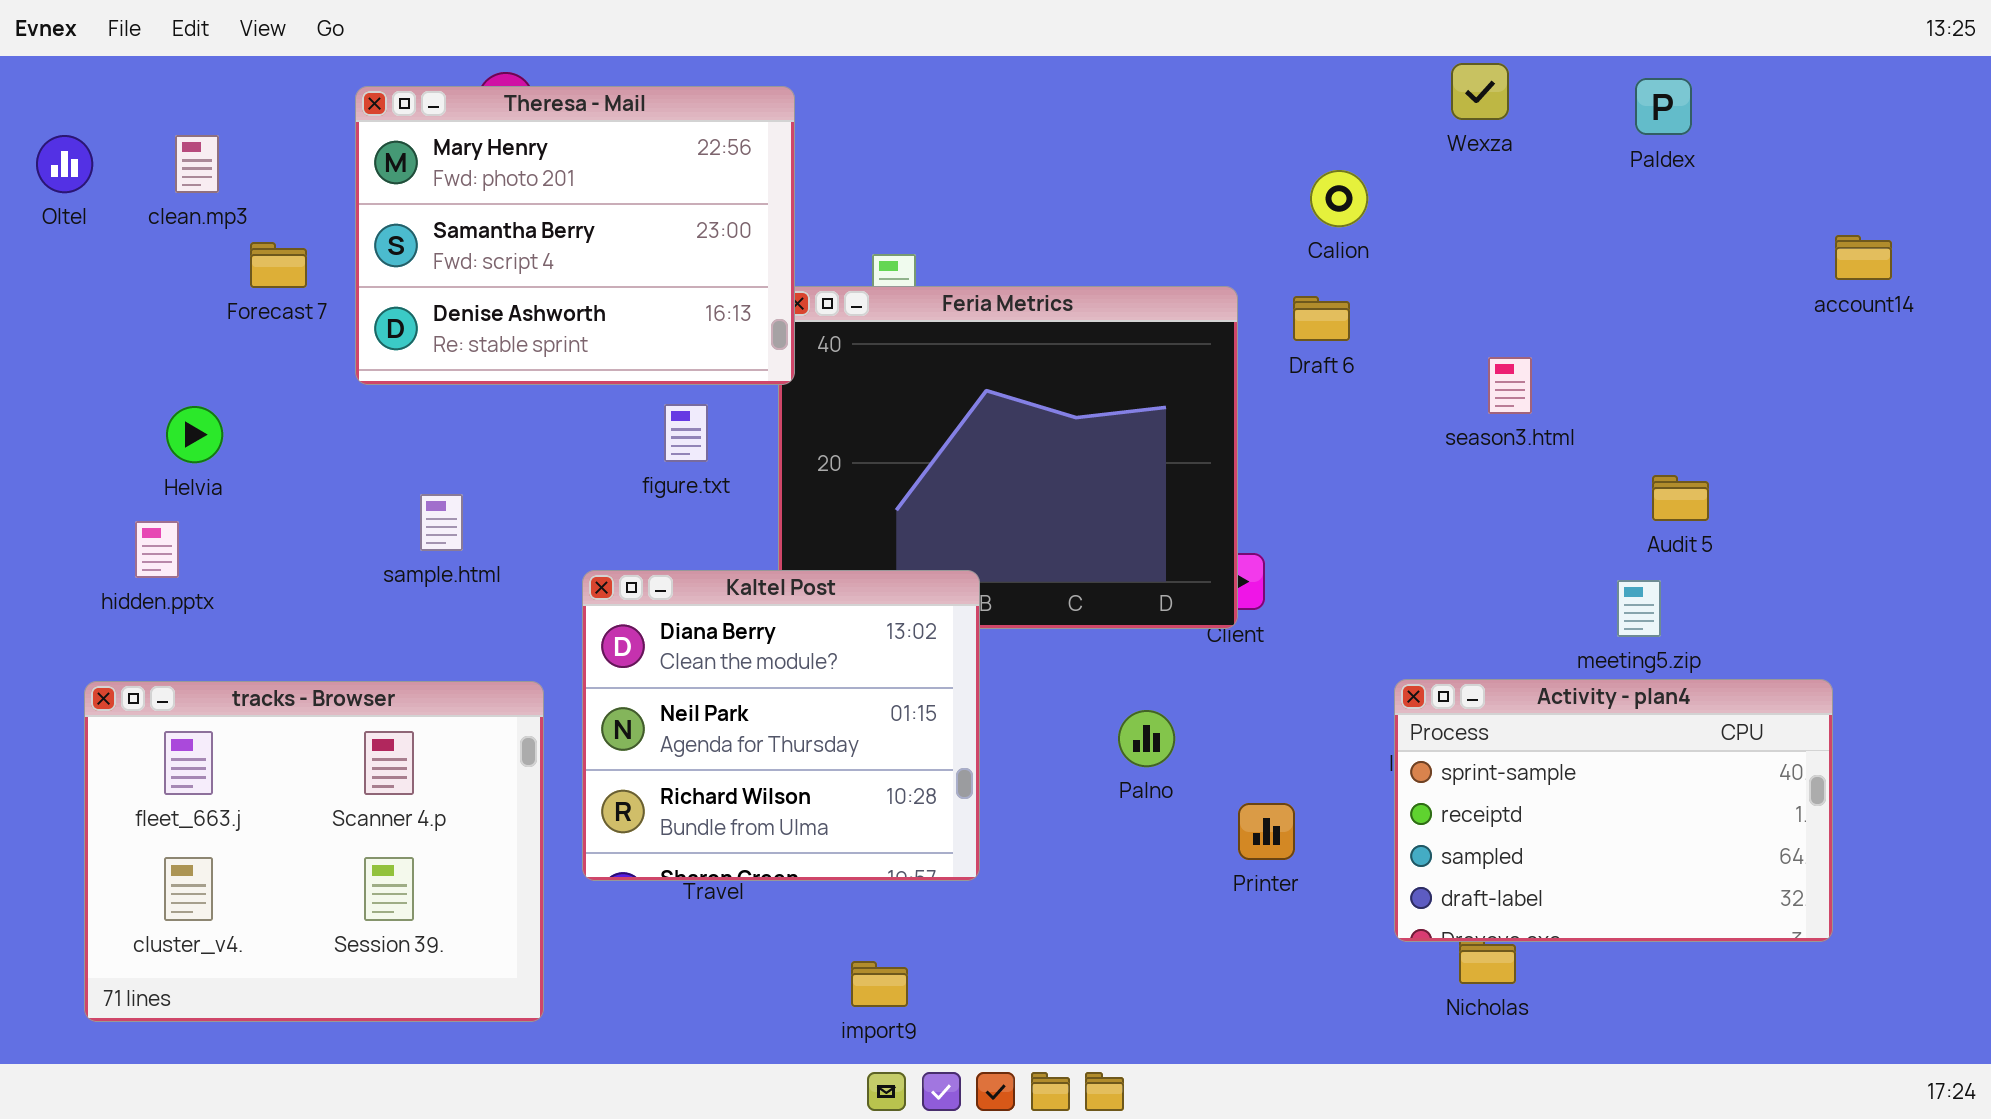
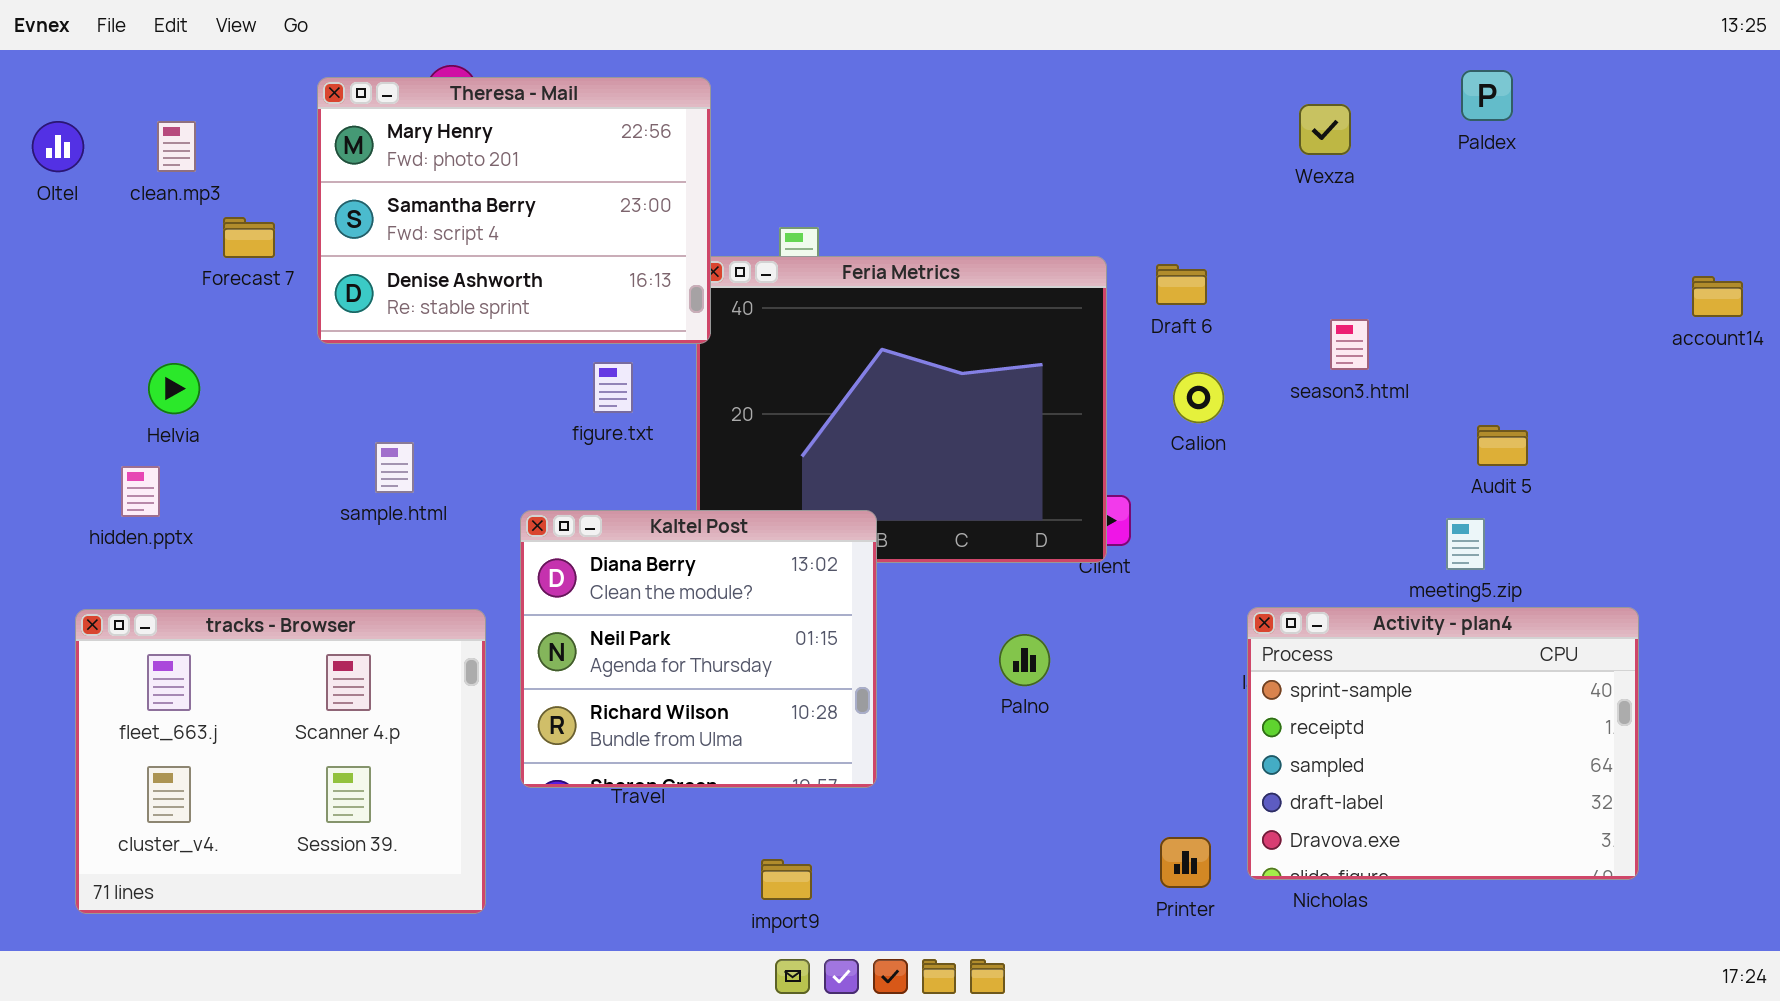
Wexza: [1451,63,1509,120] -> [1299,104,1351,155], moved
Calion: [1310,170,1368,227] -> [1173,372,1224,423], moved
account14: [1835,235,1892,280] -> [1692,276,1743,317], moved
Activity - plan4: [1394,679,1833,942] -> [1247,607,1639,880], resized
Printer: [1238,803,1295,860] -> [1160,837,1211,888], moved

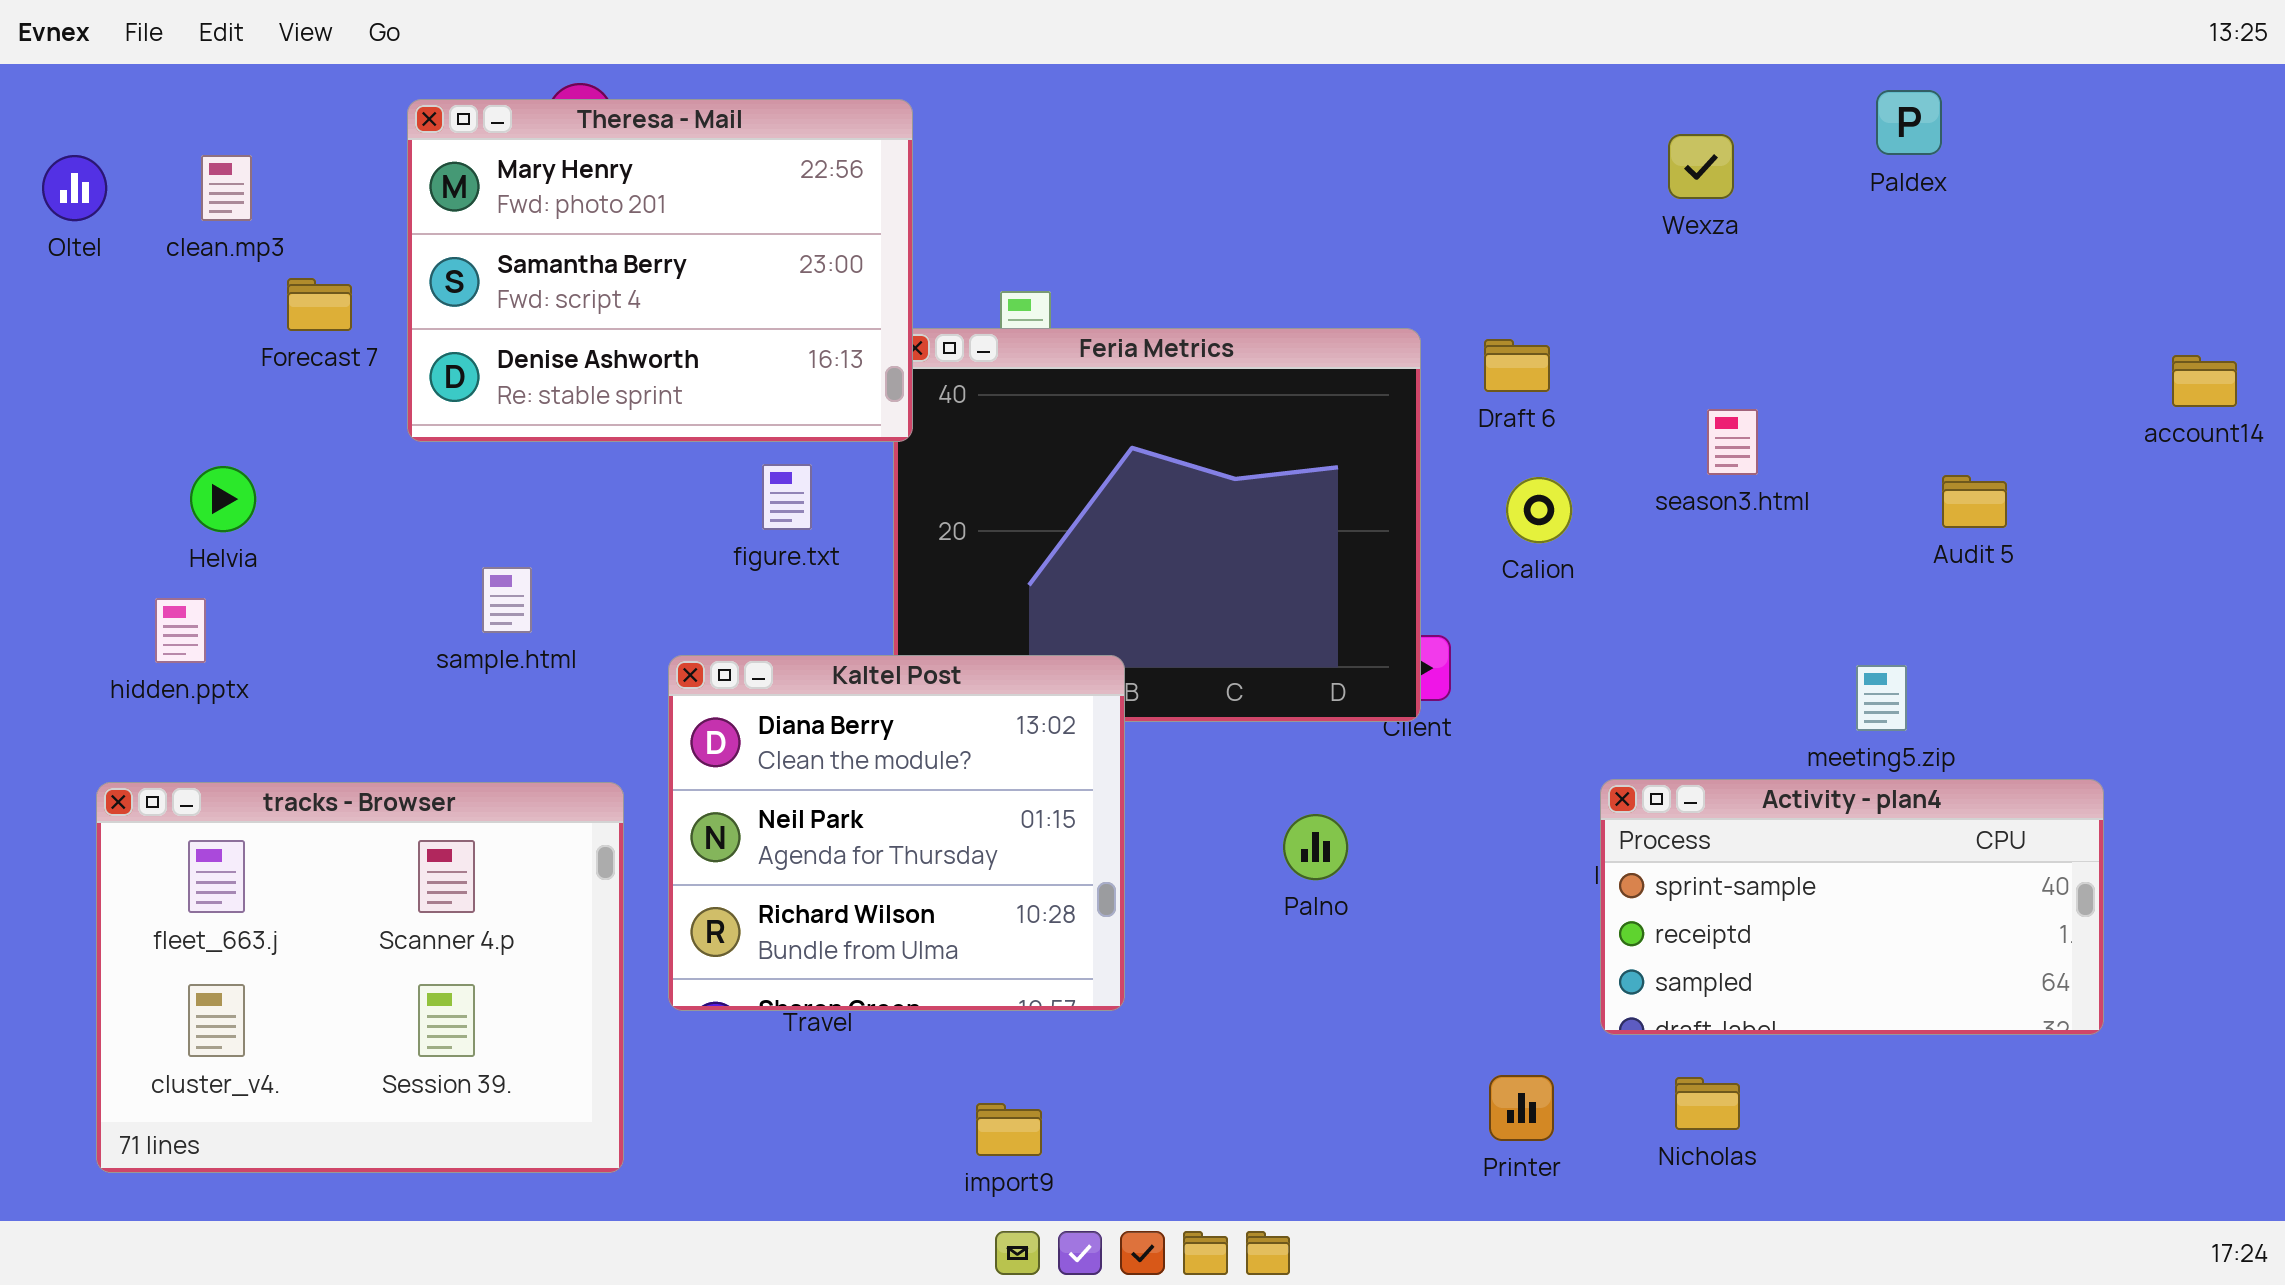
Audit 5: [1477,425,1528,466] -> [1942,475,2007,528], moved
Activity - plan4: [1247,607,1639,880] -> [1600,779,2104,1035], resized

